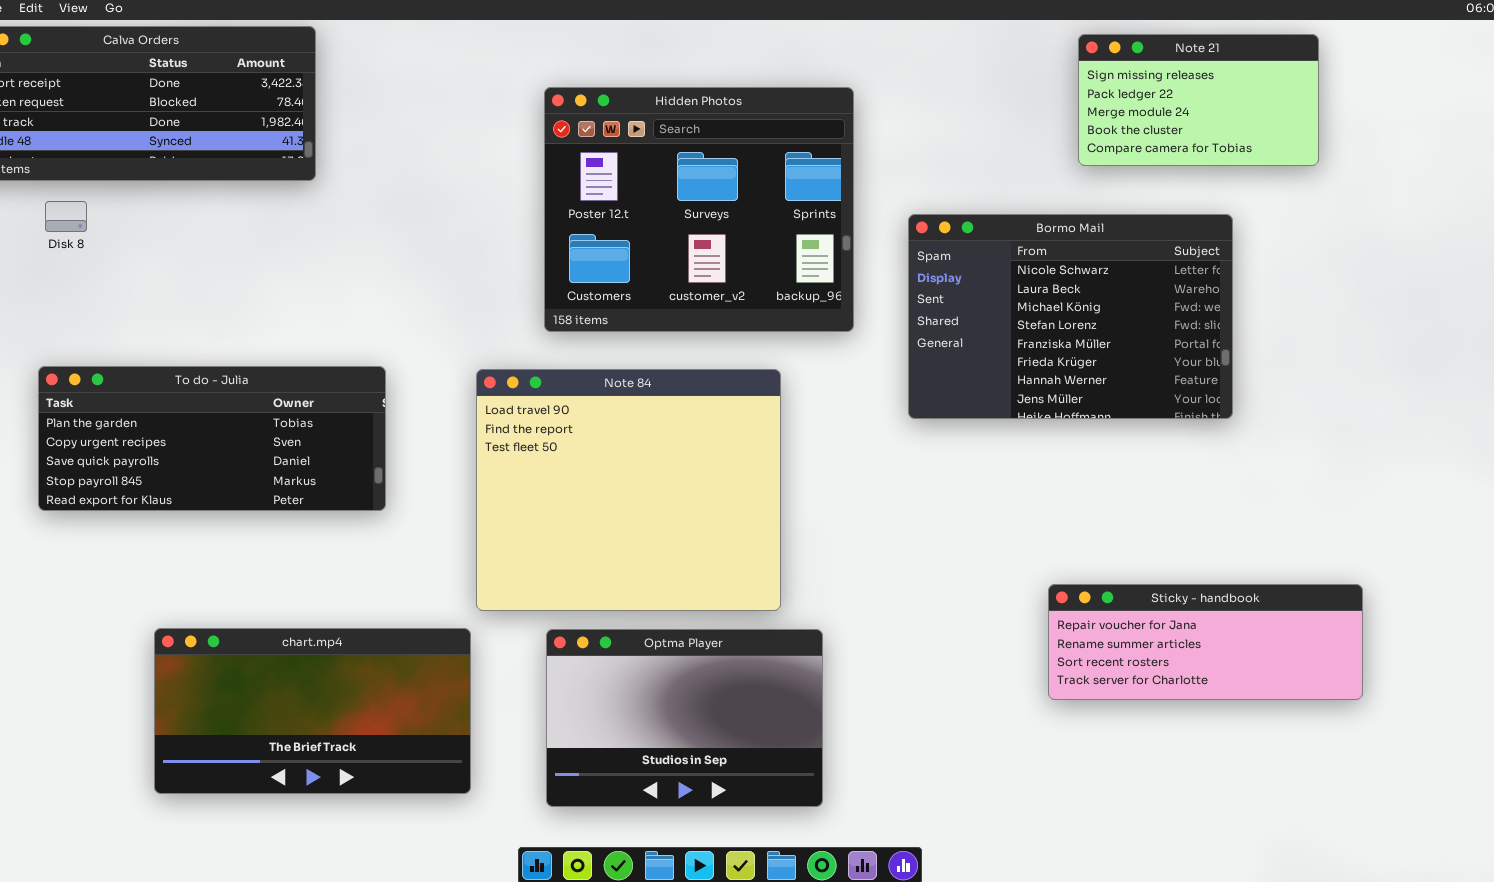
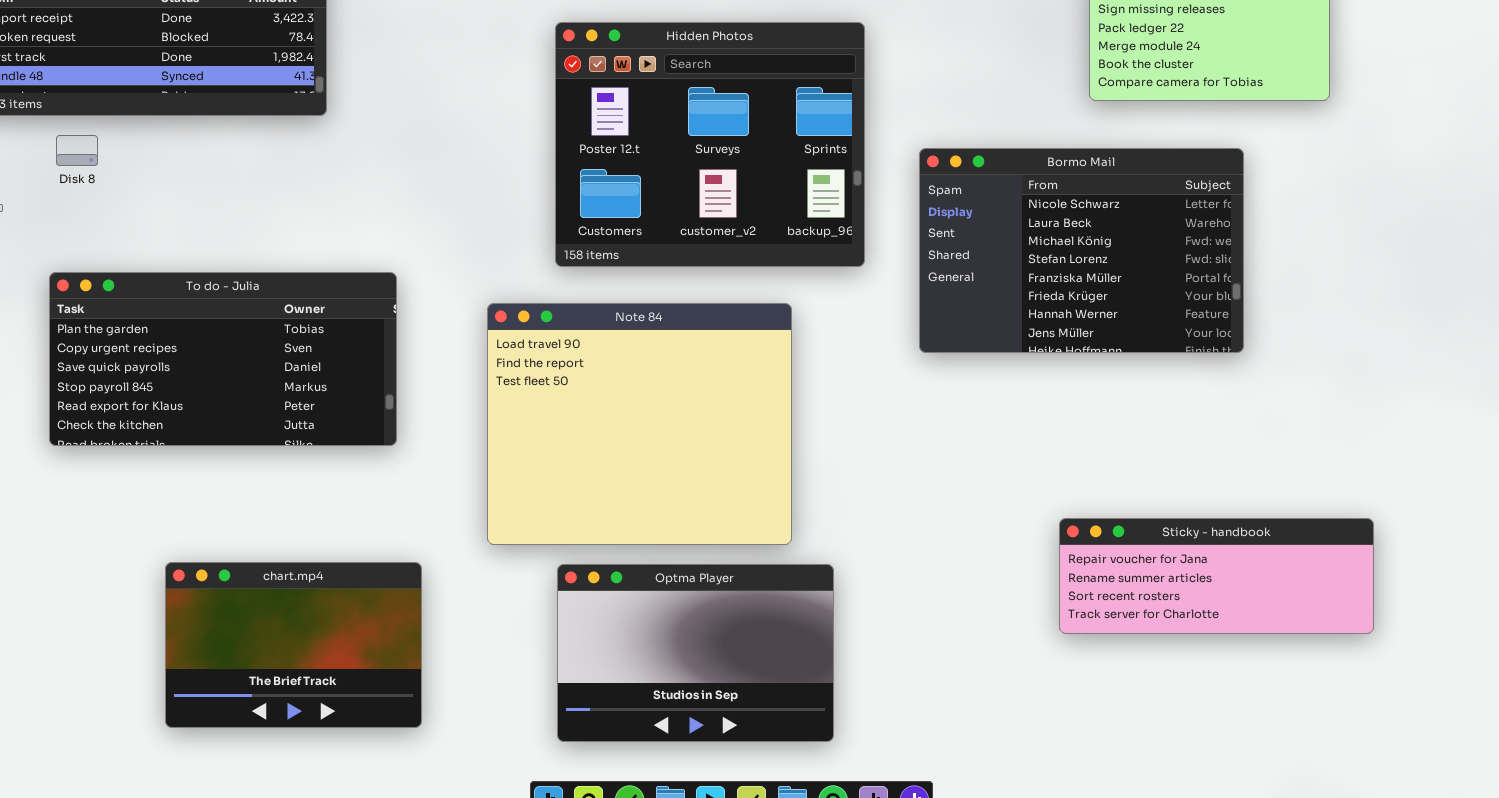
To do - Julia: [38,366,386,511] -> [49,272,397,446], resized
chart.mp4: [154,628,471,794] -> [165,562,422,728], resized

